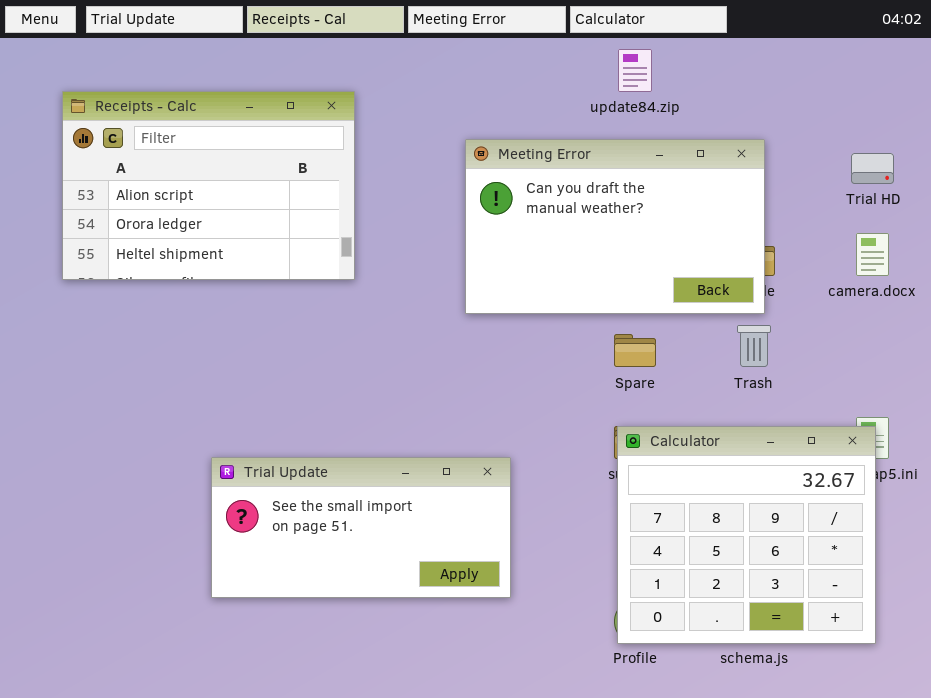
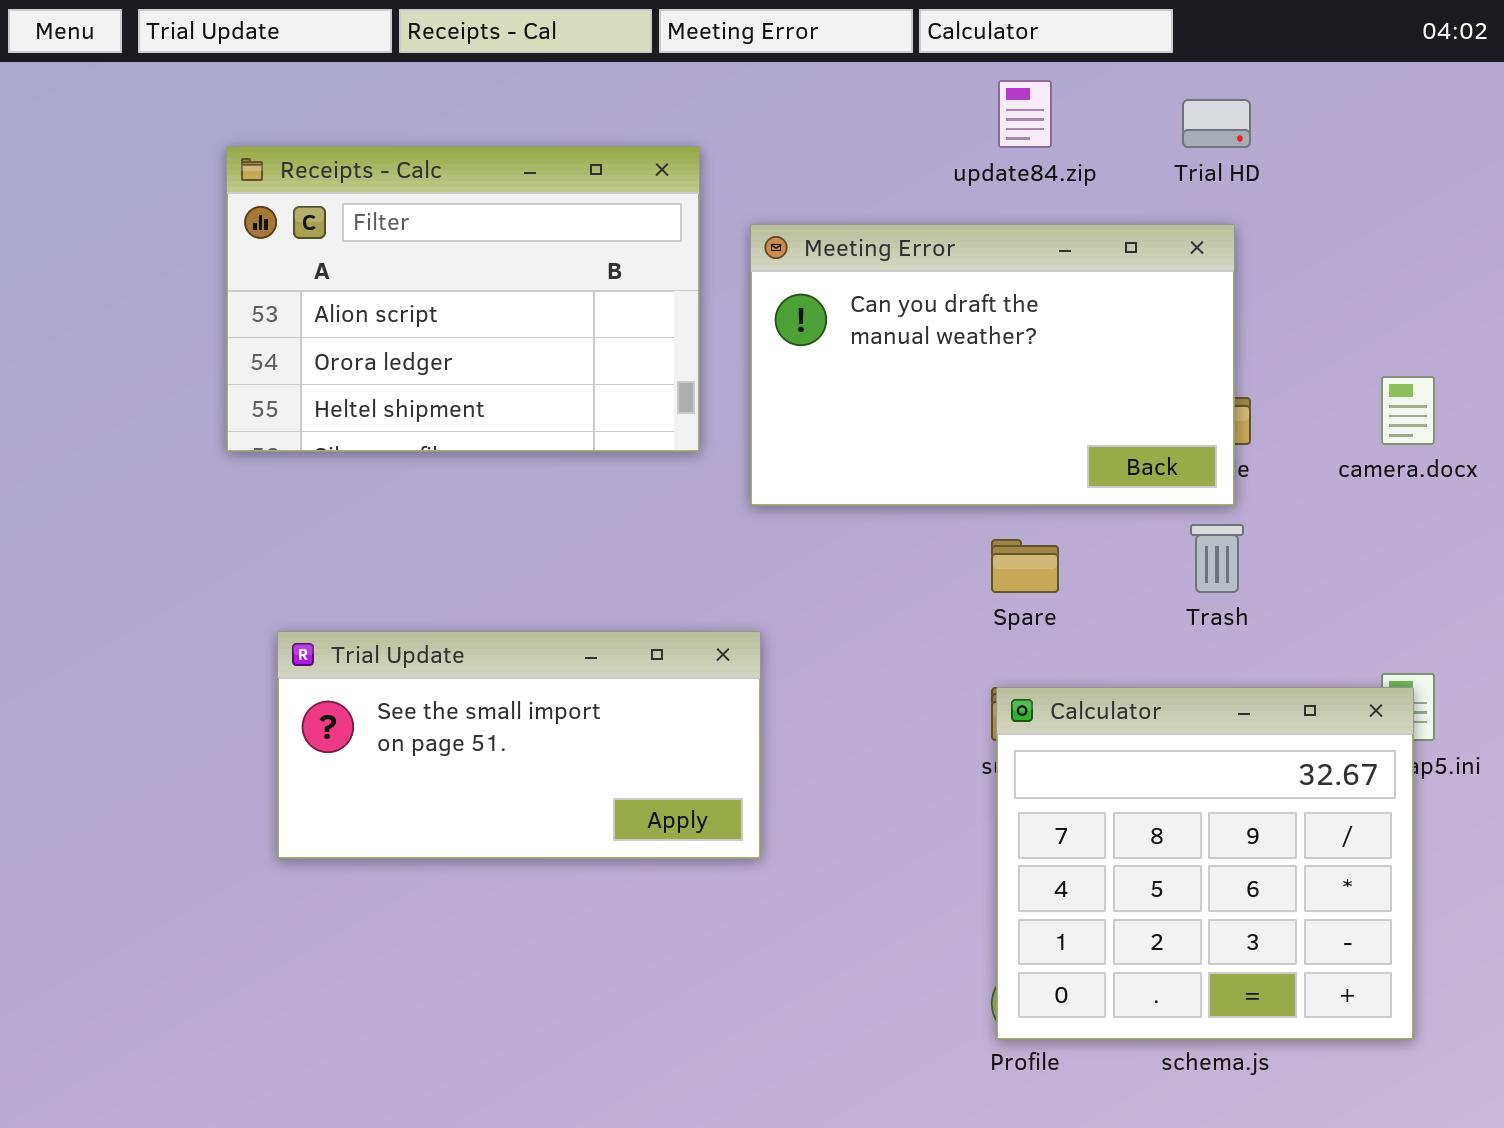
Receipts - Calc: [62,91,355,280] -> [226,146,700,452], moved
Trial HD: [851,153,894,184] -> [1182,99,1251,148], moved
Trial Update: [211,457,511,598] -> [277,631,761,859], moved

